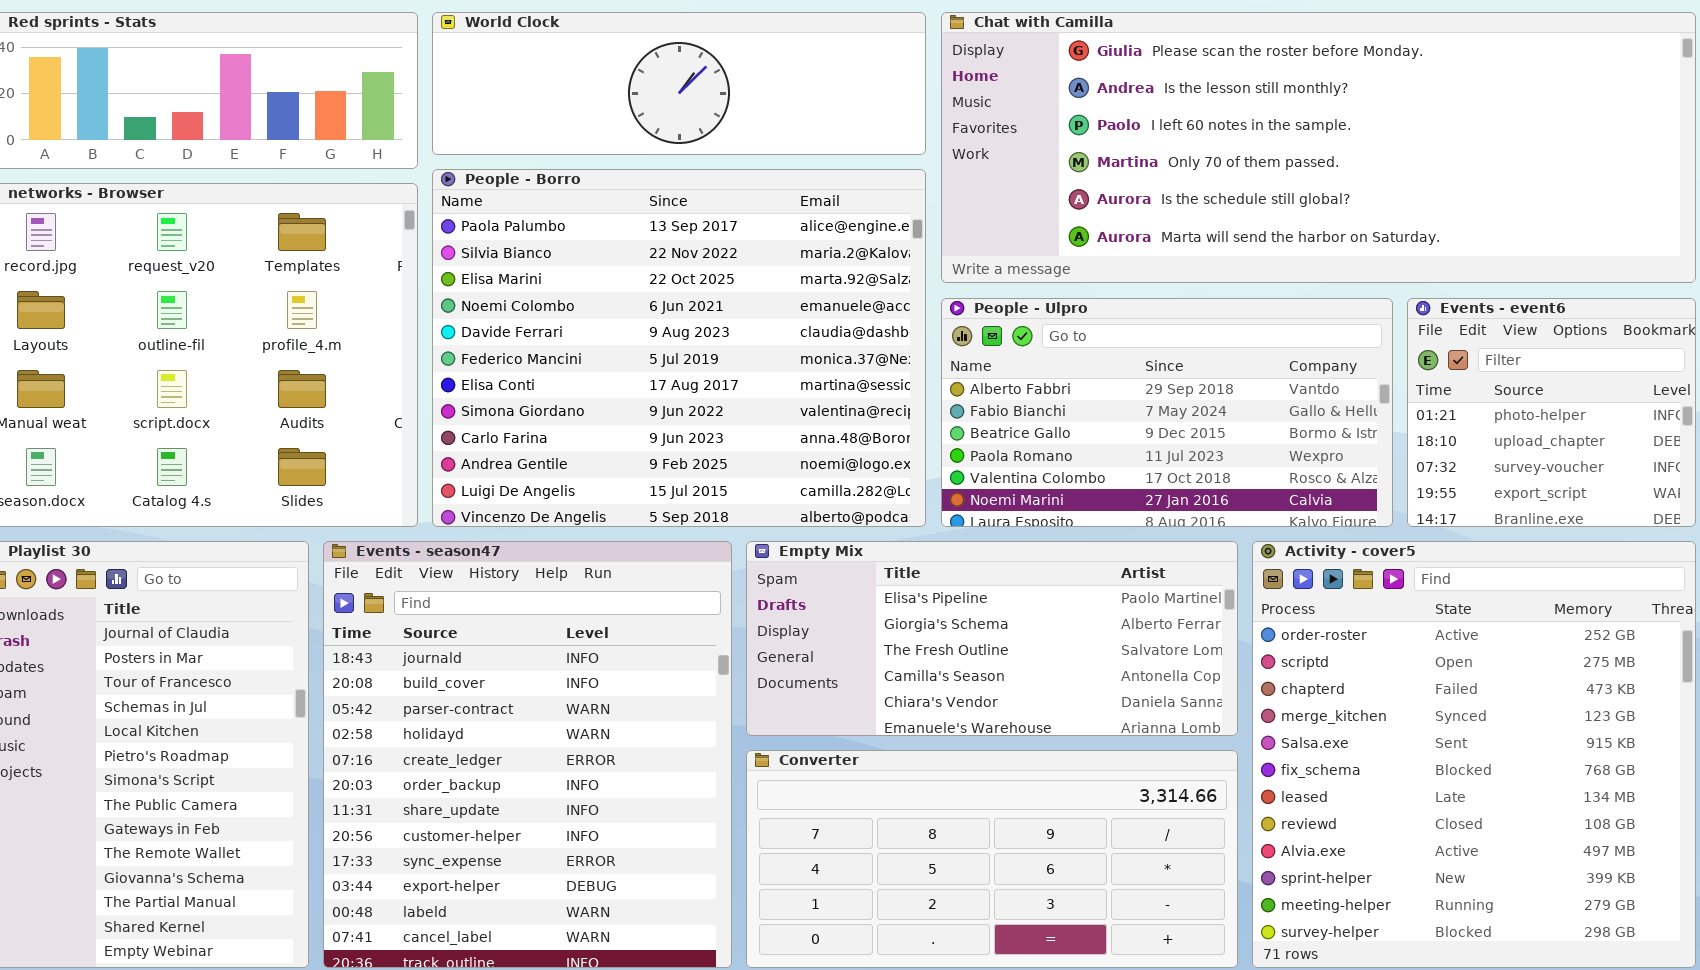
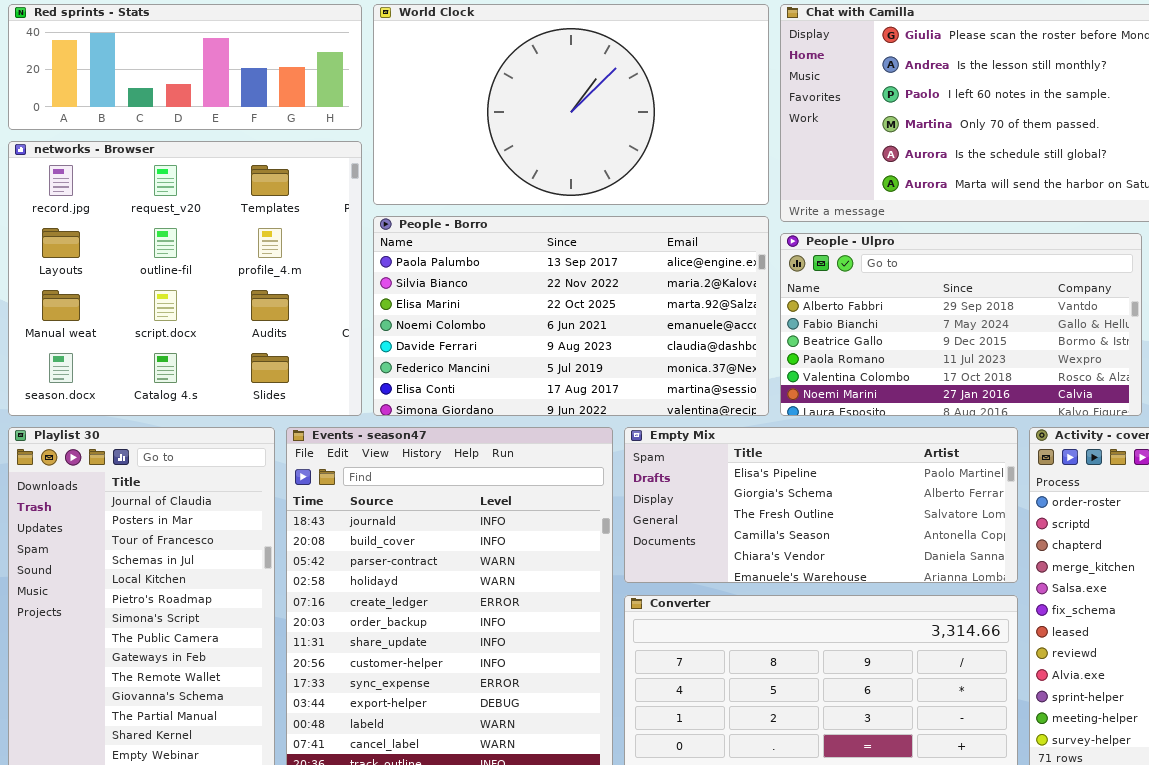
World Clock: [432,12,926,155] -> [373,4,769,205], resized
People - Borro: [432,169,926,527] -> [373,216,769,416], resized

